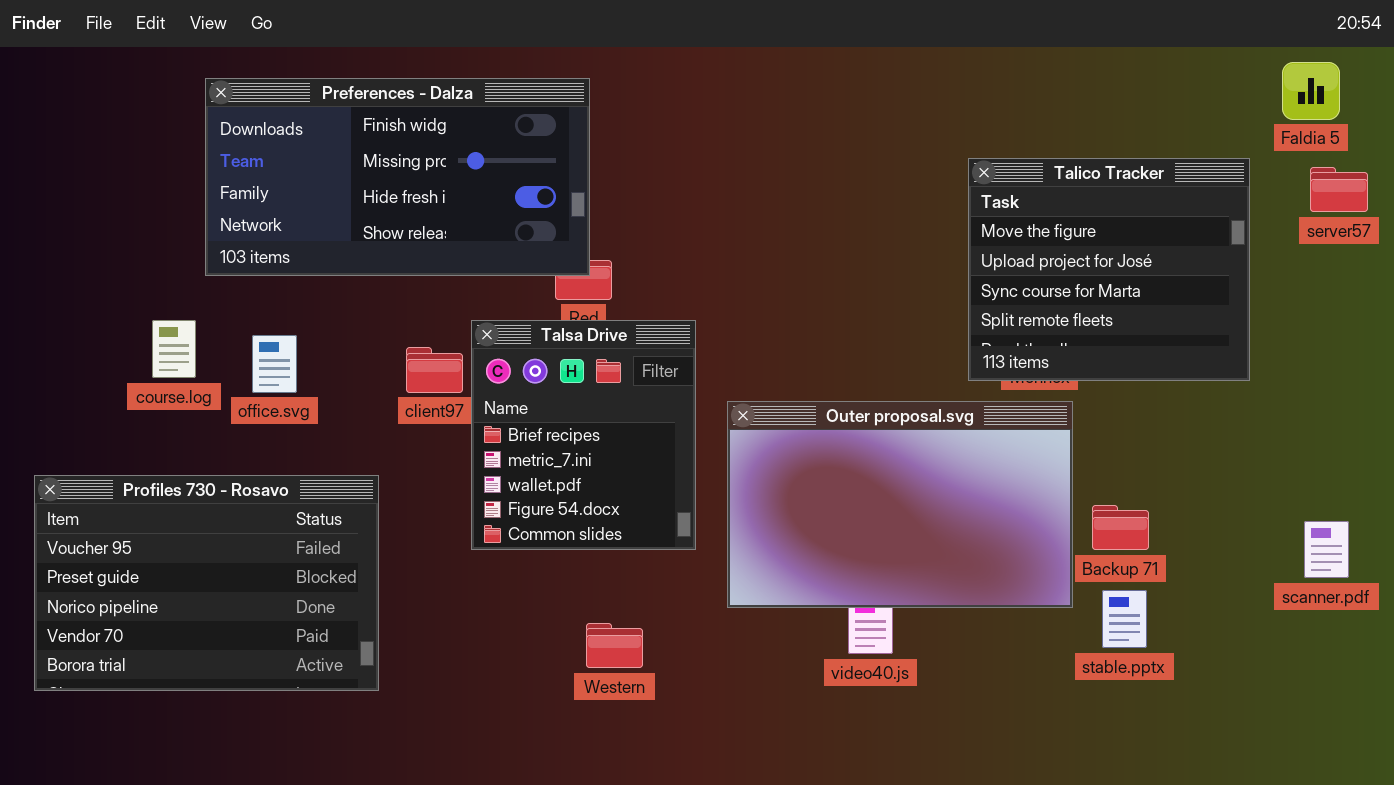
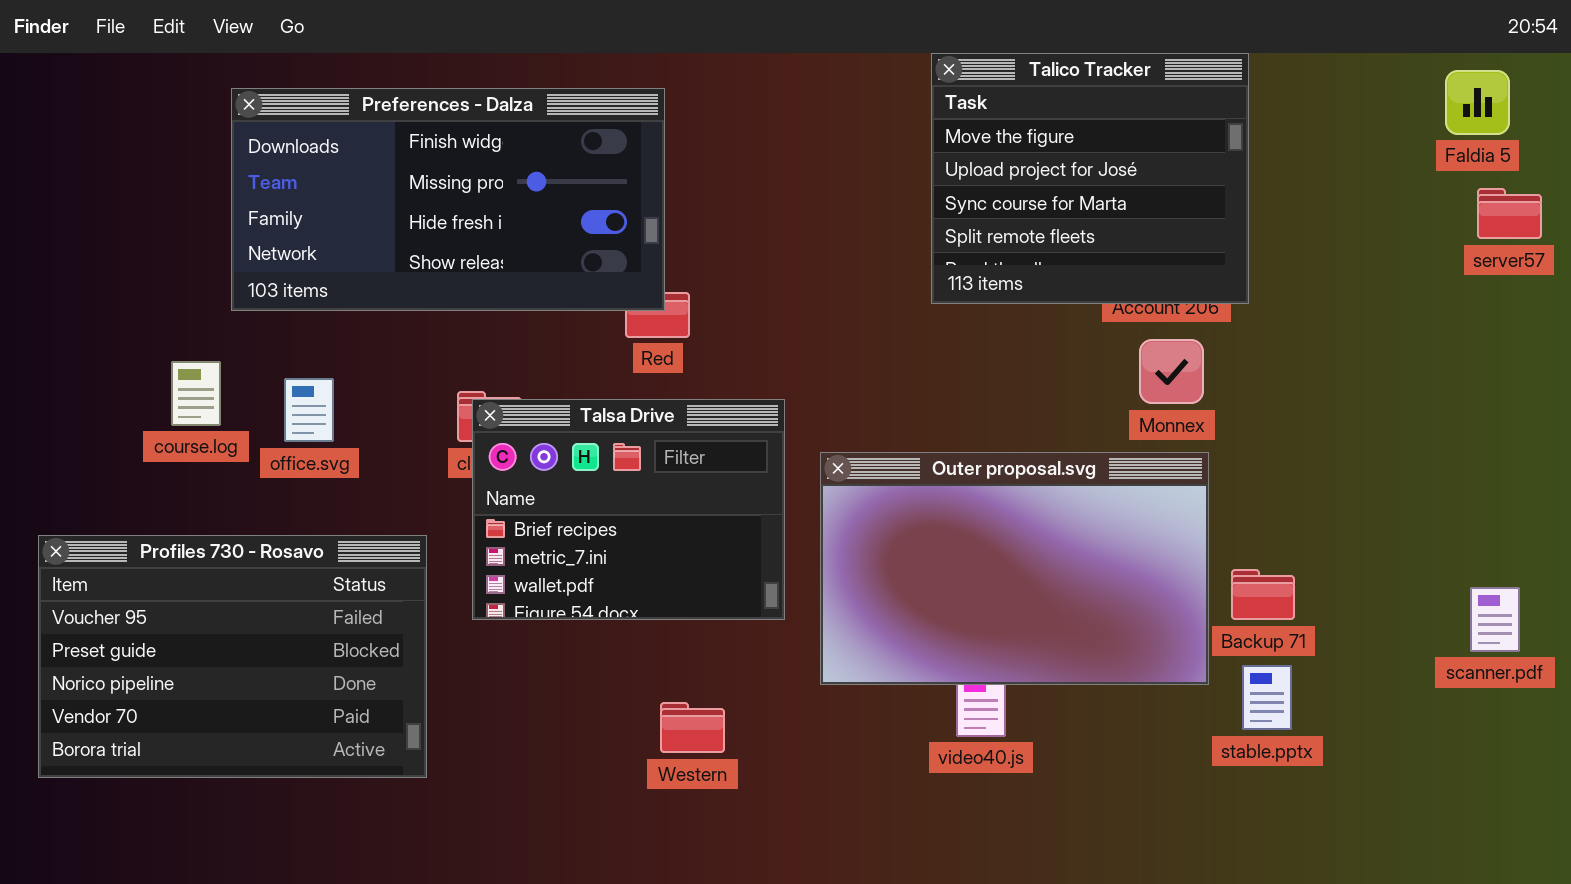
Talico Tracker: [968,158,1250,381] -> [931,53,1249,304], moved
Talsa Drive: [471,320,696,550] -> [472,399,785,620], resized

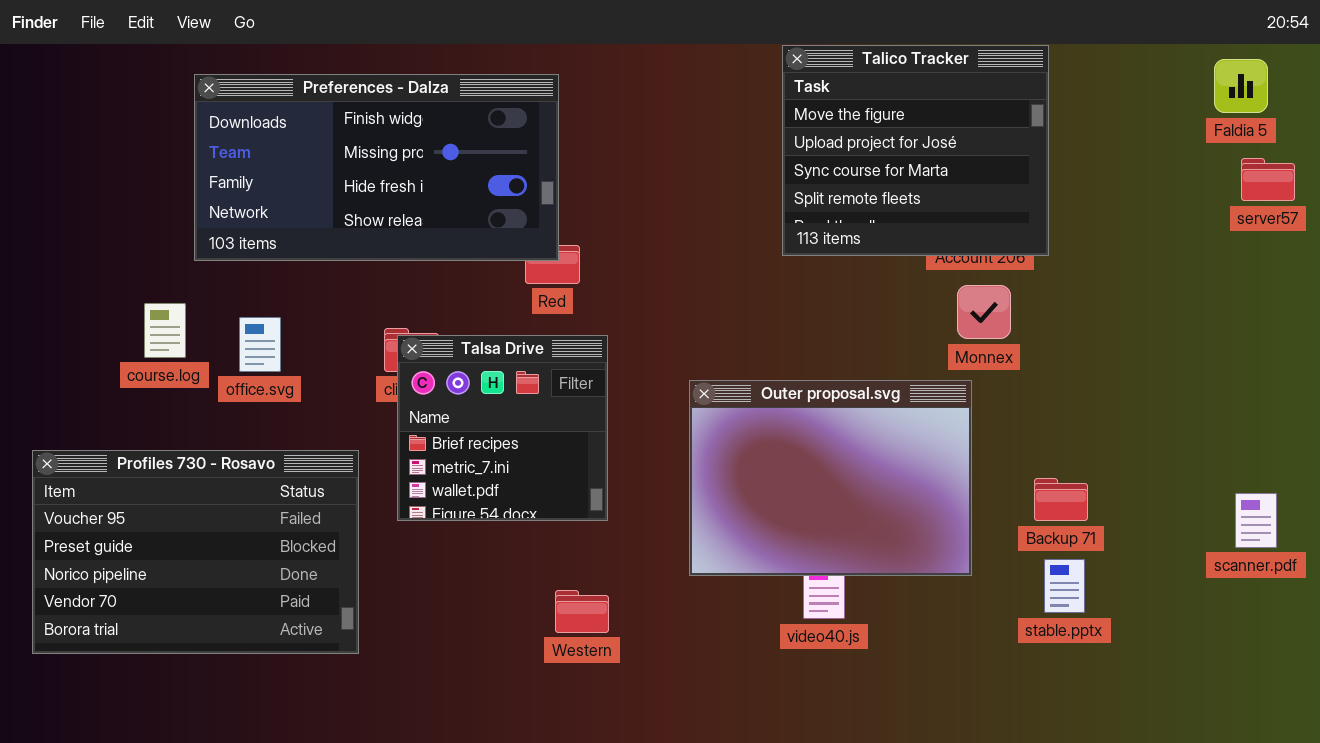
Talsa Drive: [472,399,785,620] -> [397,335,608,521], resized
Outer proposal.svg: [820,452,1209,685] -> [689,380,972,576], resized

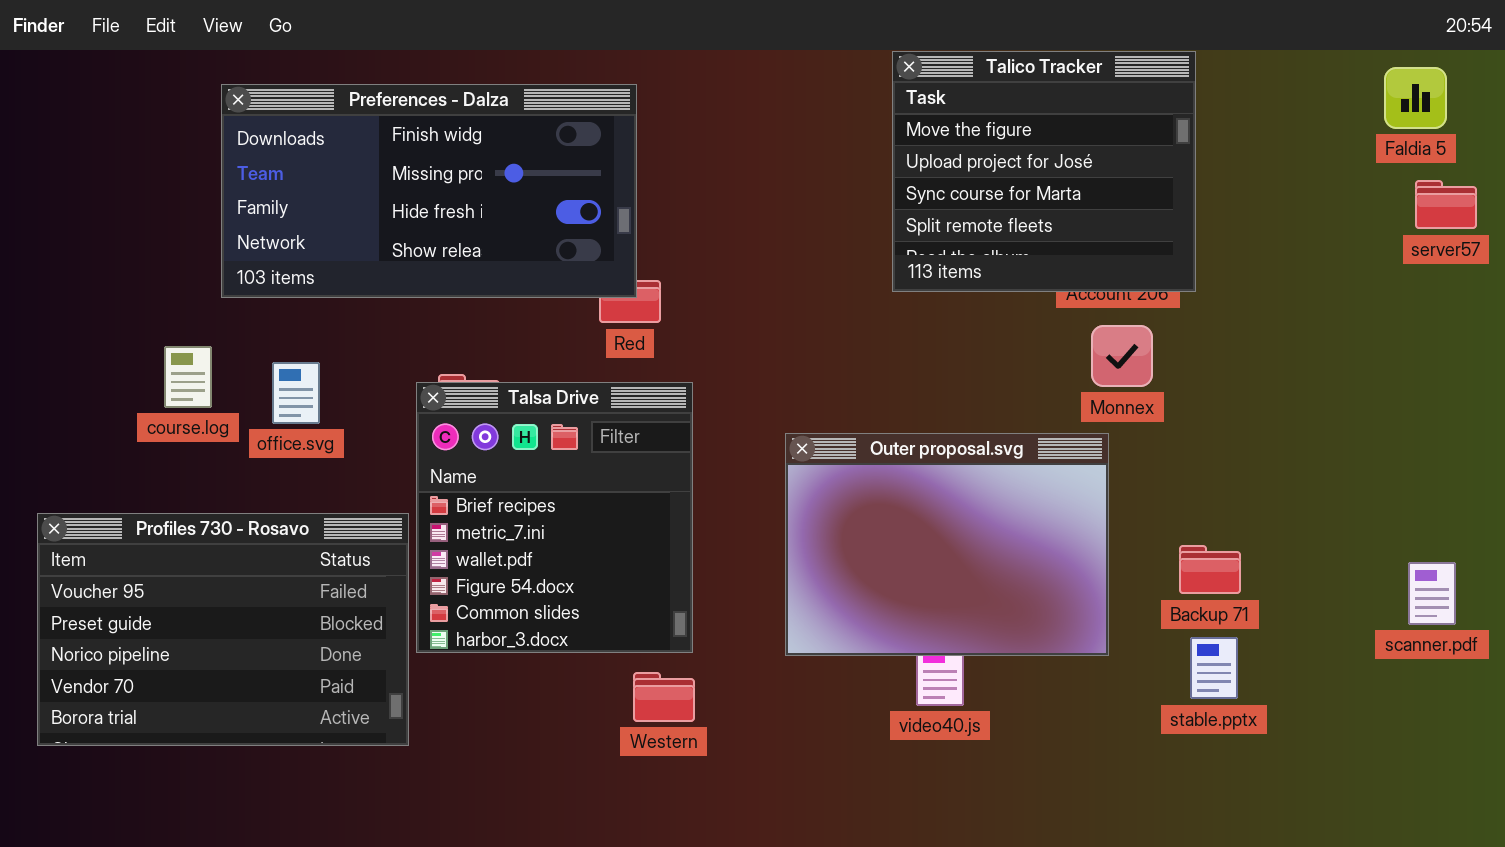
Talsa Drive: [397,335,608,521] -> [416,382,693,653], resized

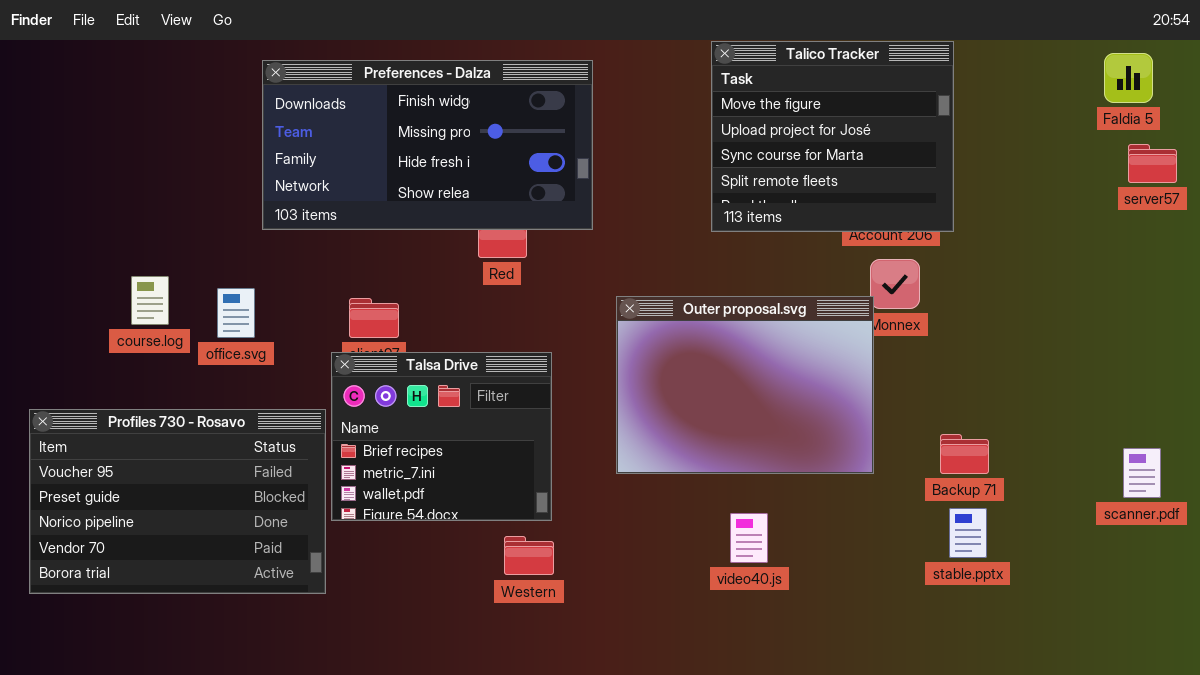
Preferences - Dalza: [221,84,637,298] -> [262,60,593,230], moved
Talsa Drive: [416,382,693,653] -> [331,352,552,521], resized
Outer proposal.svg: [785,433,1109,656] -> [616,296,874,474], moved

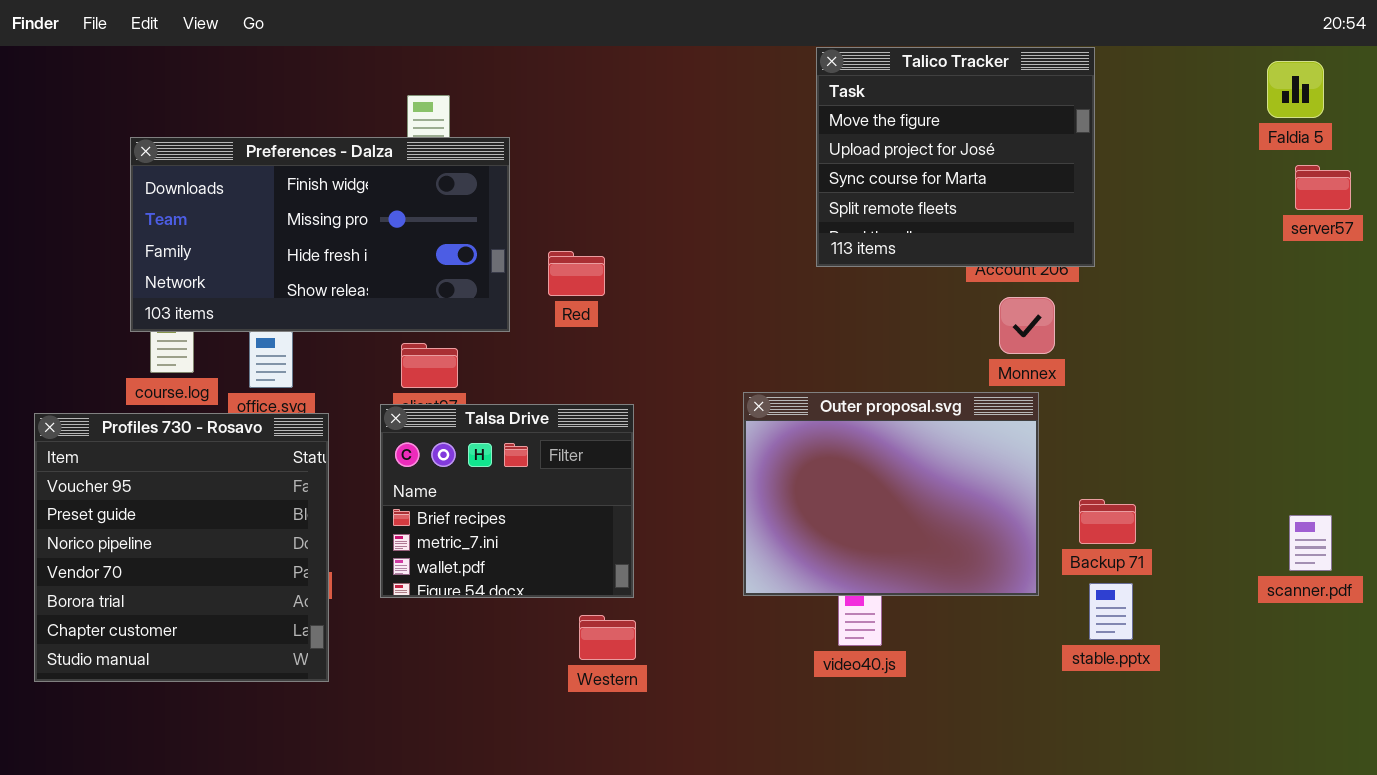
Preferences - Dalza: [262,60,593,230] -> [130,137,510,332], moved
Outer proposal.svg: [616,296,874,474] -> [743,392,1039,596], moved
Profiles 730 - Rosavo: [29,409,326,594] -> [34,413,329,682], resized

